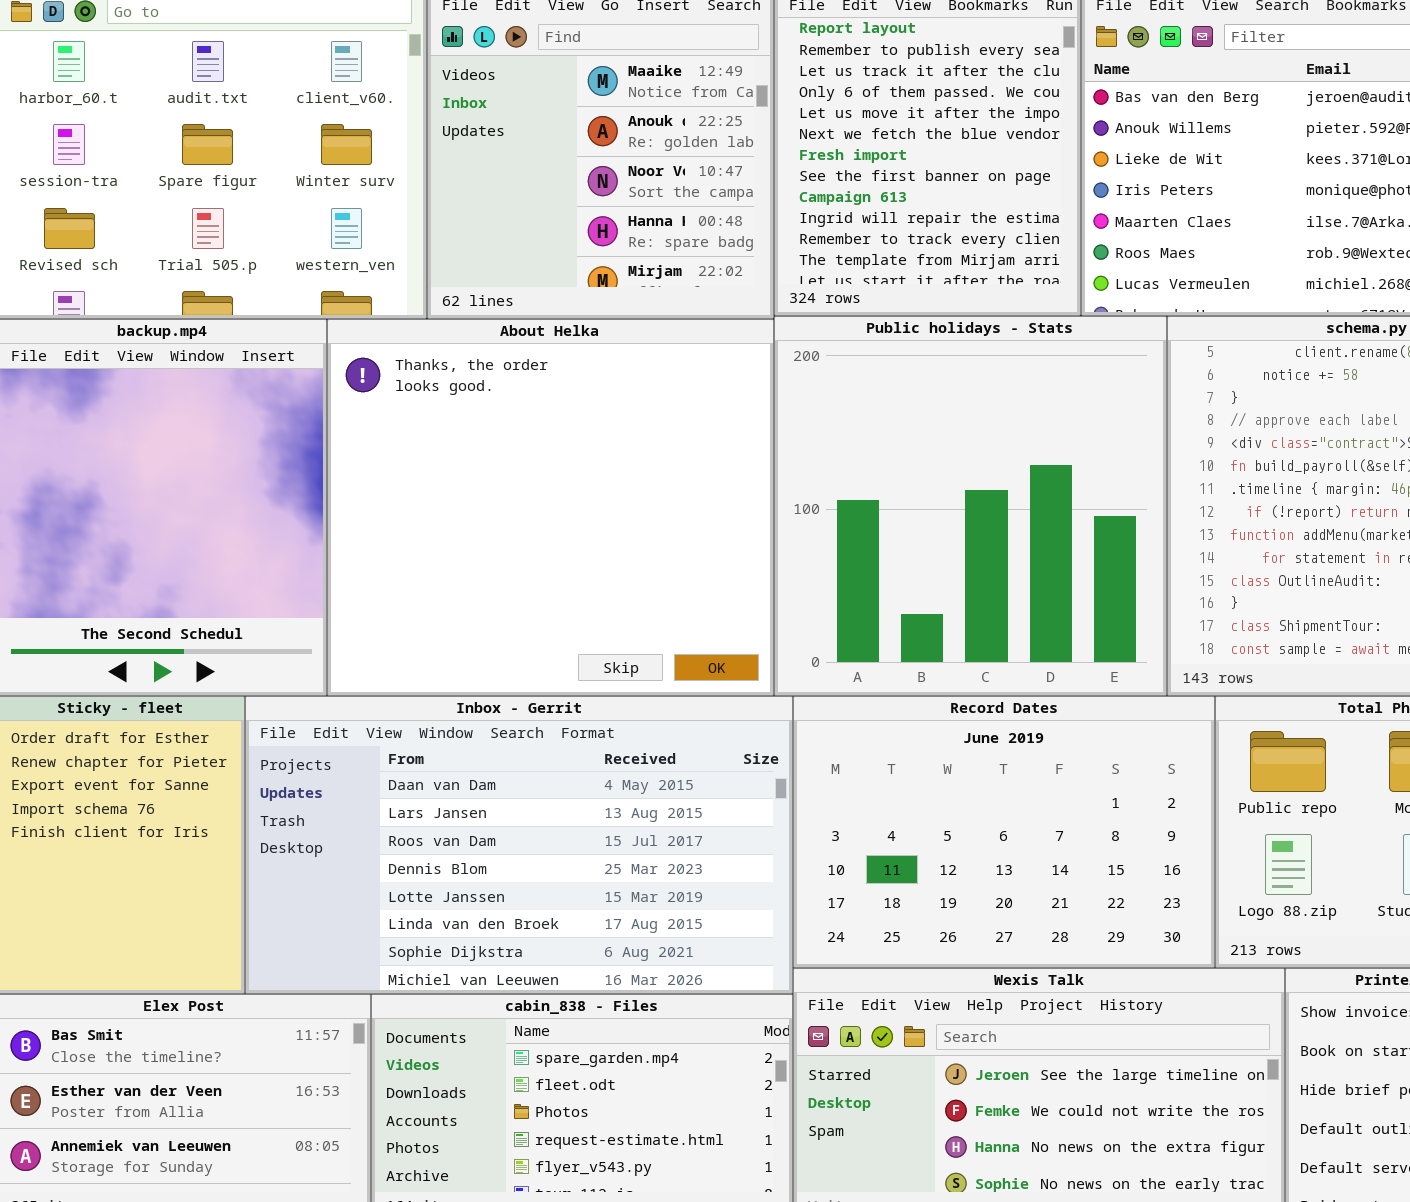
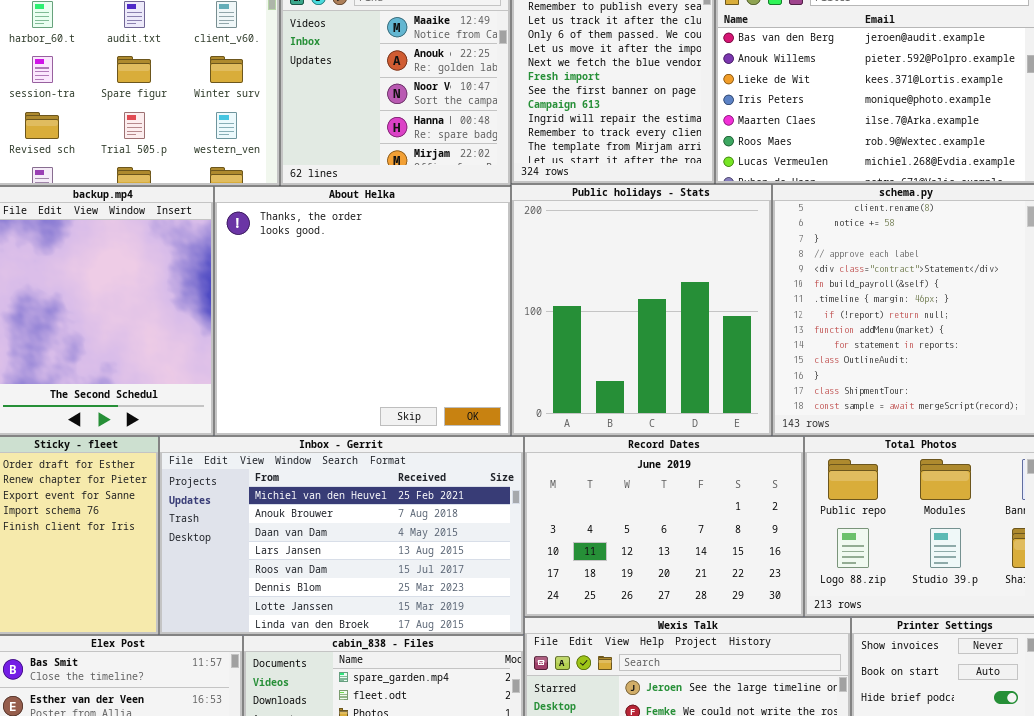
Inbox - Gerrit: [245,696,793,994] -> [159,436,524,635], scrolled up 2 rows

